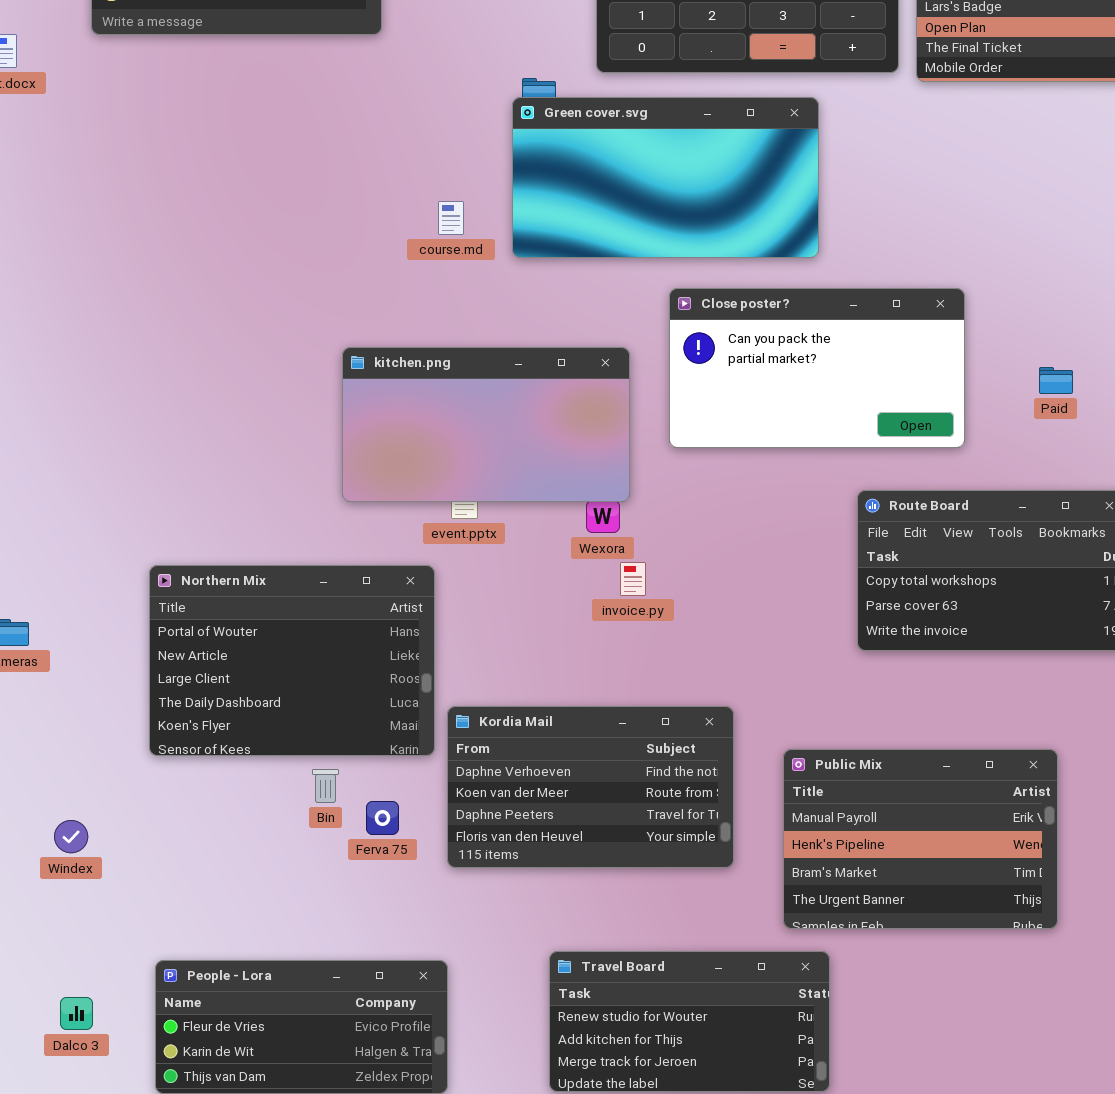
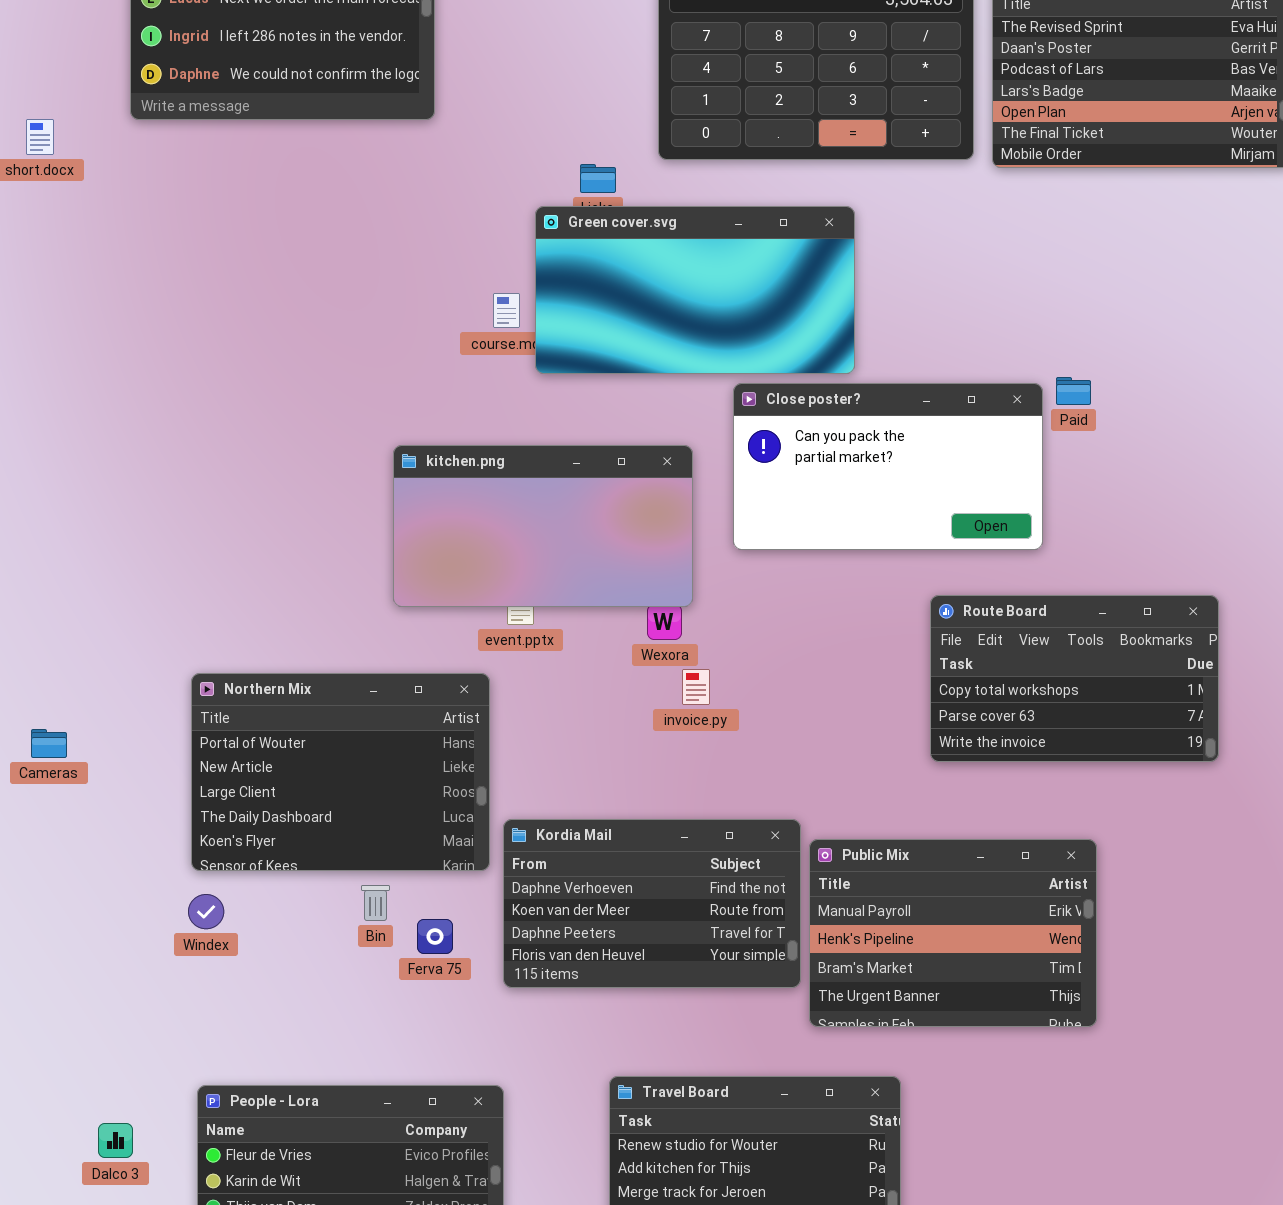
Green cover.svg: [512,97,819,258] -> [535,206,855,374], moved
Paid: [1039,367,1073,394] -> [1056,377,1091,405], moved
Public Mix: [783,749,1058,929] -> [809,839,1097,1027], moved
Windex: [54,820,88,853] -> [188,894,224,929], moved

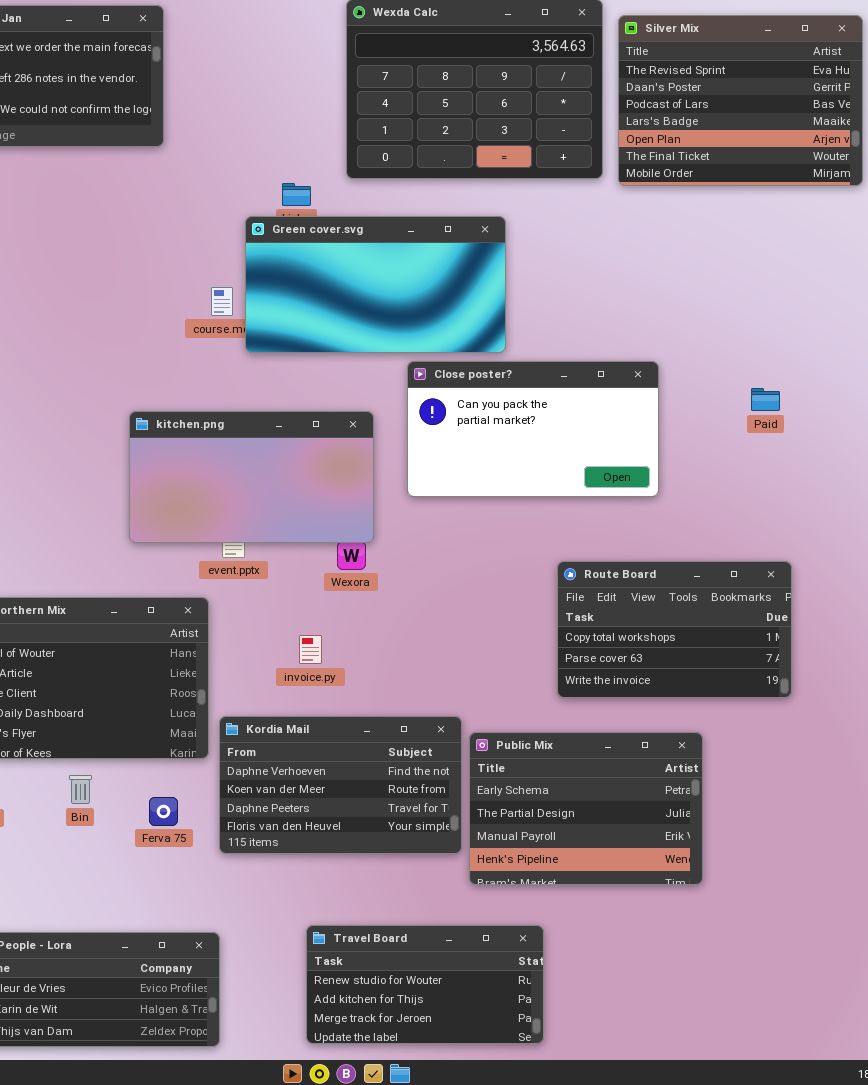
Paid: [1056,377,1091,405] -> [751,388,780,411], moved
Route Board: [930,595,1219,762] -> [557,561,792,698], moved
invoice.py: [682,669,710,705] -> [299,635,322,664], moved
Public Mix: [809,839,1097,1027] -> [469,732,703,885], scrolled up 2 rows
Bin: [361,885,390,921] -> [69,775,92,804], moved

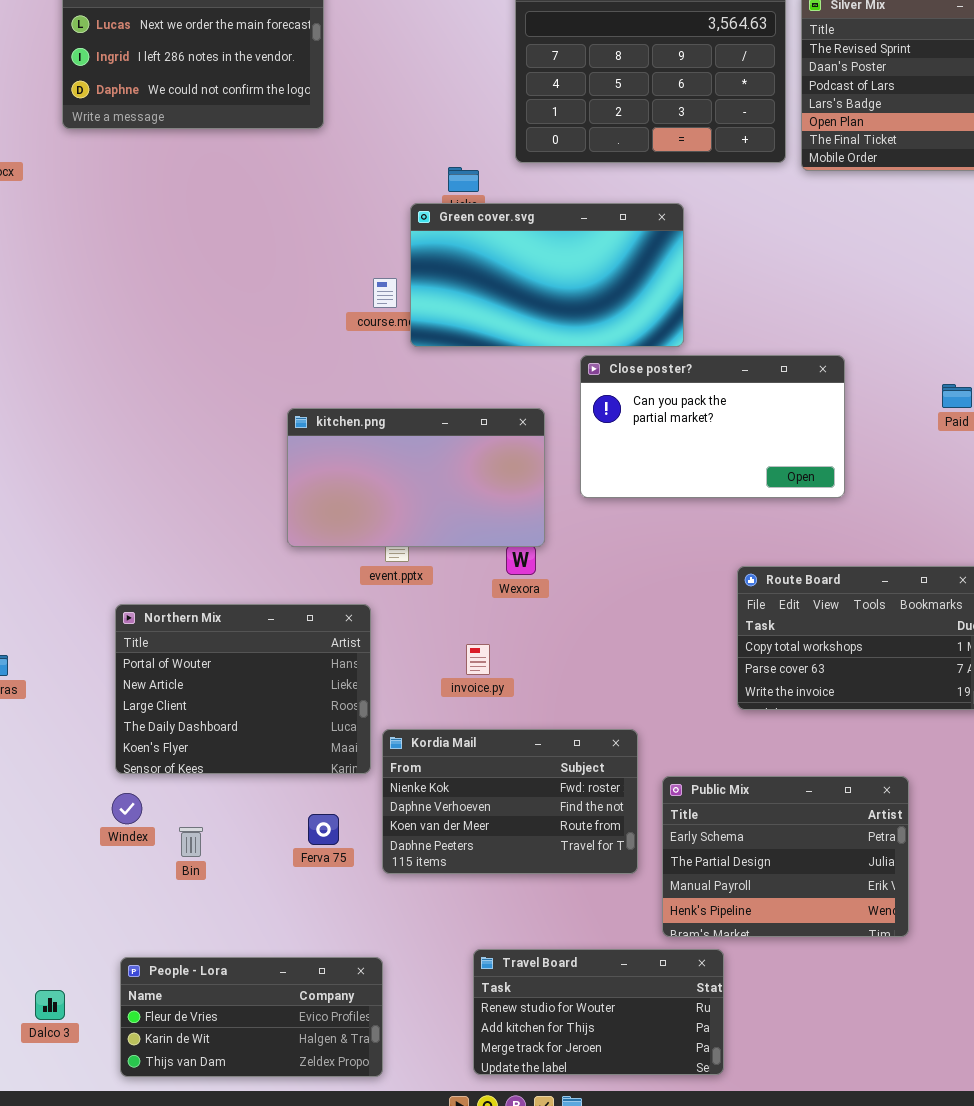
Kordia Mail: [219,716,462,854] -> [382,729,638,874], scrolled up 1 row
Public Mix: [469,732,703,885] -> [662,776,909,937], moved
Bin: [69,775,92,804] -> [179,827,203,857], moved

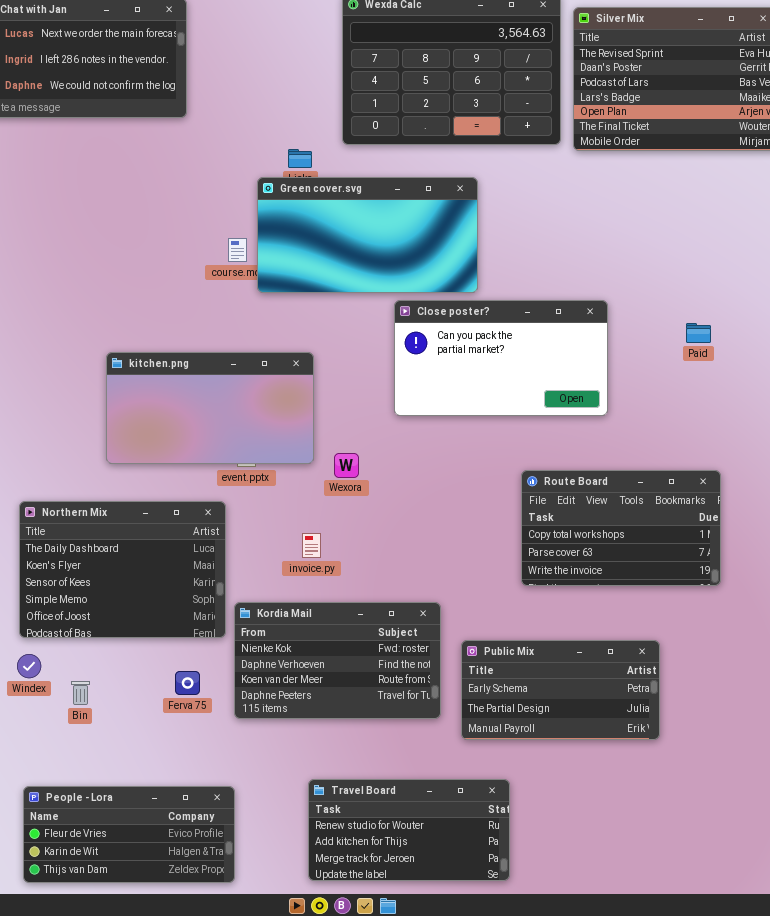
kitchen.png: [287,408,545,547] -> [106,352,314,464], moved
Northern Mix: [115,604,371,774] -> [19,501,226,638], scrolled down 3 rows
Public Mix: [662,776,909,937] -> [461,640,660,740], resized

